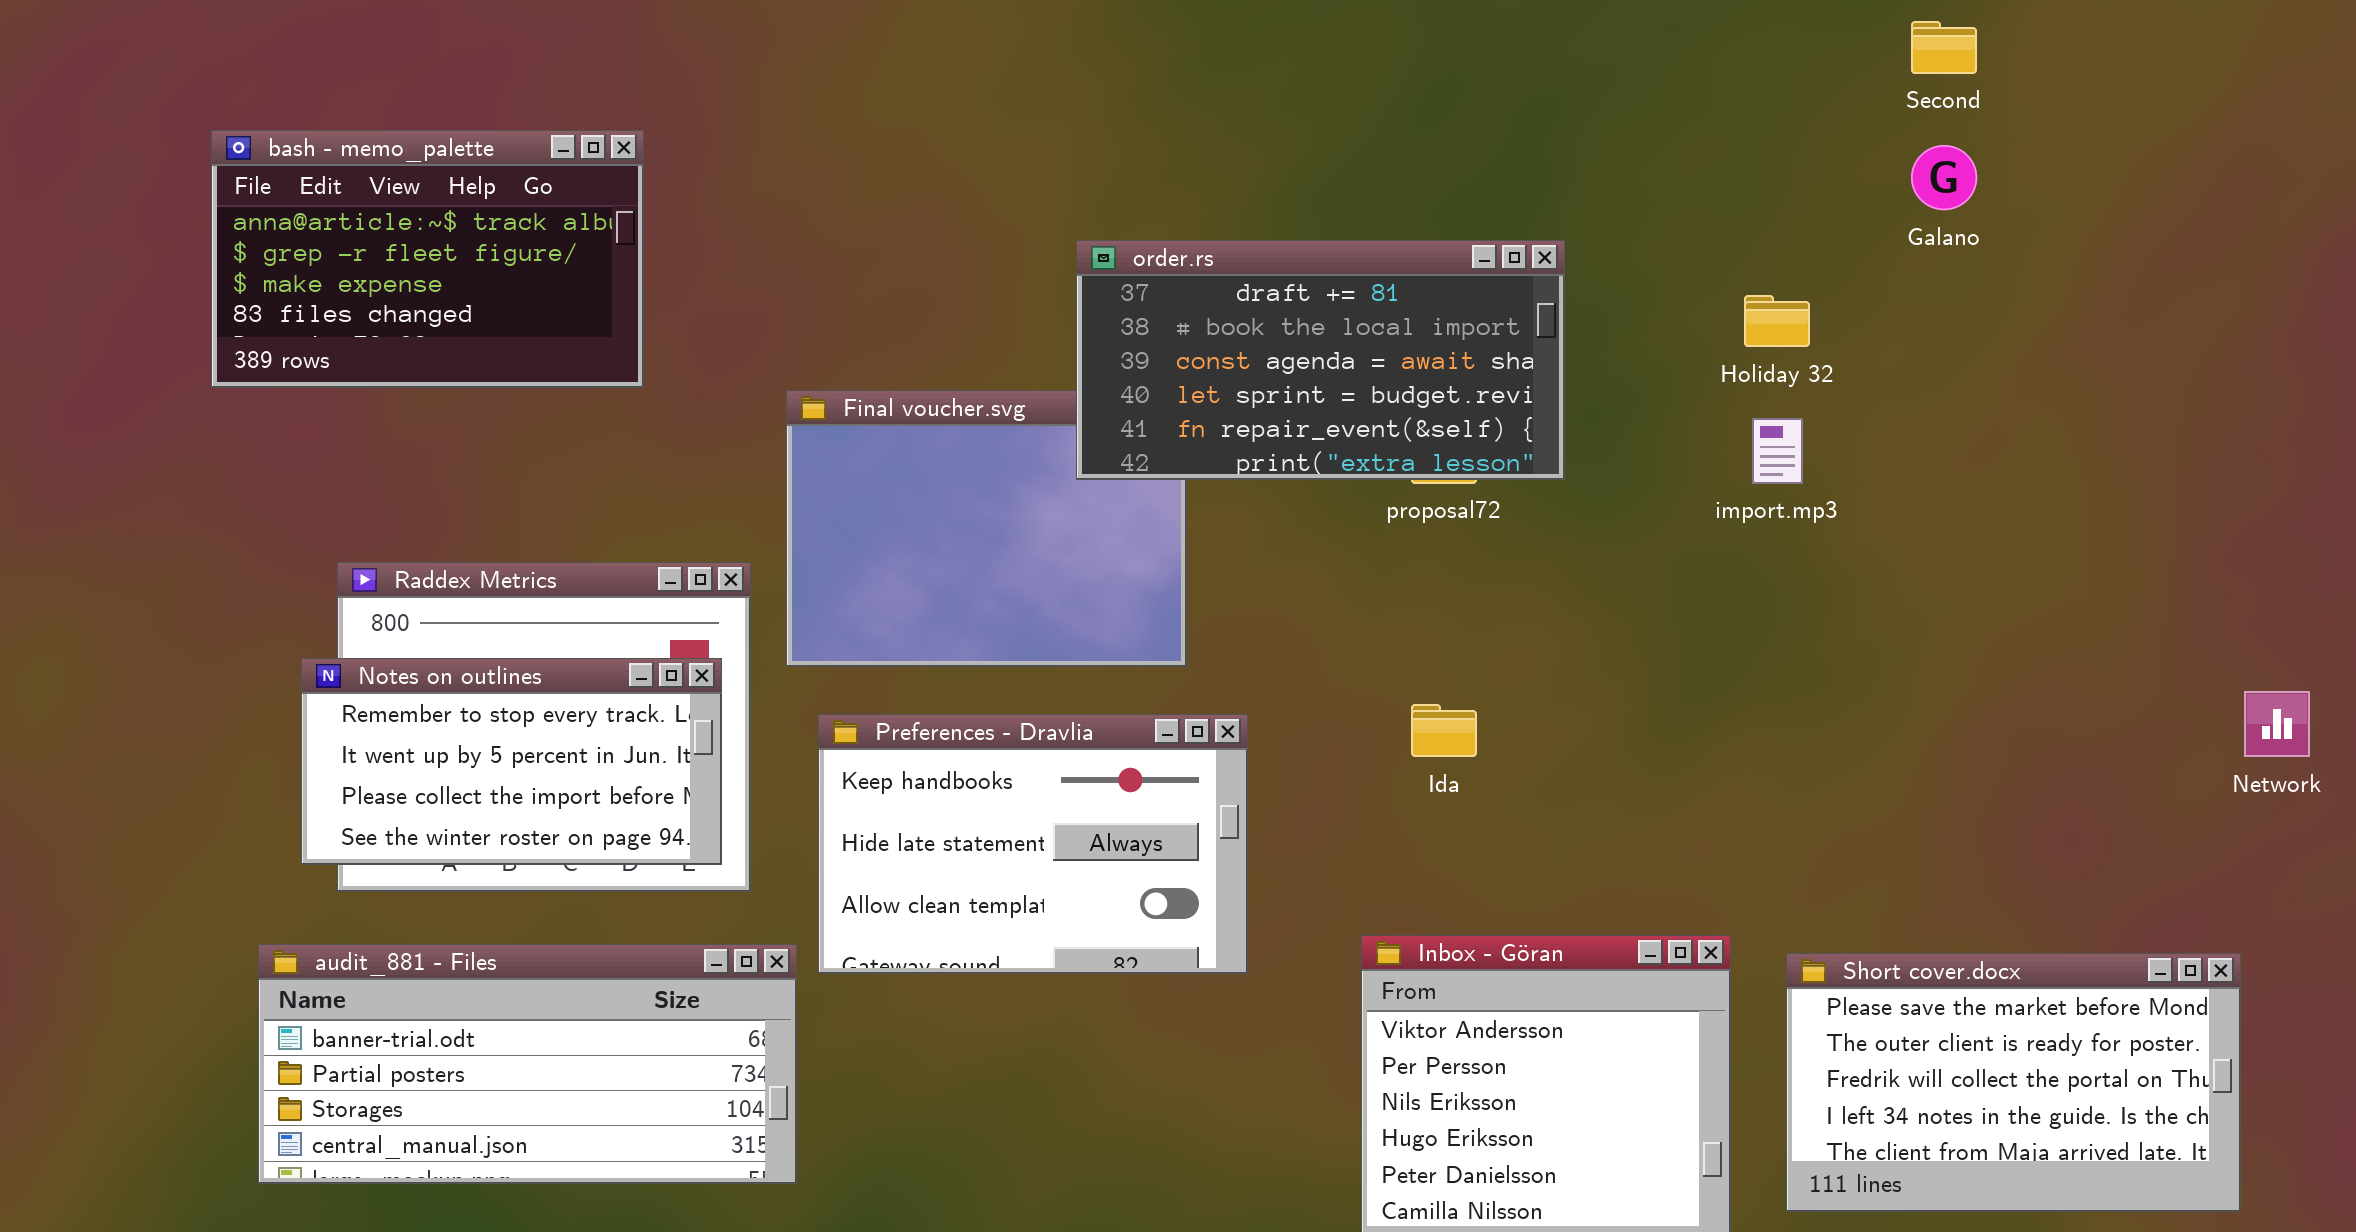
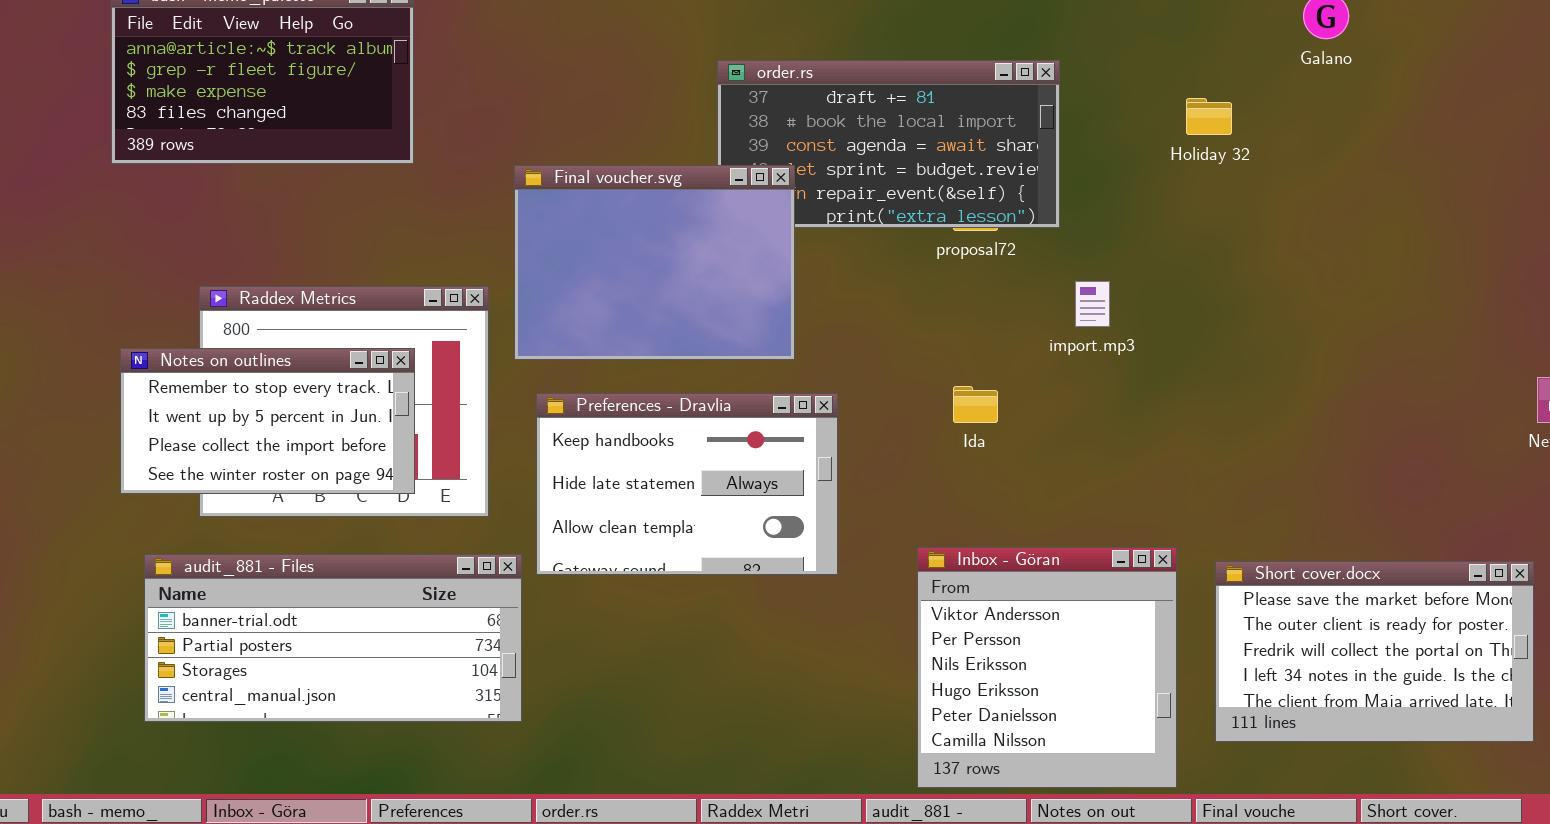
Final voucher.svg: [786,390,1187,667] -> [514,165,795,360], raised
import.mp3: [1752,418,1803,484] -> [1075,281,1110,327], moved
Notes on outlines: [301,658,722,865] -> [120,348,415,494], moved

